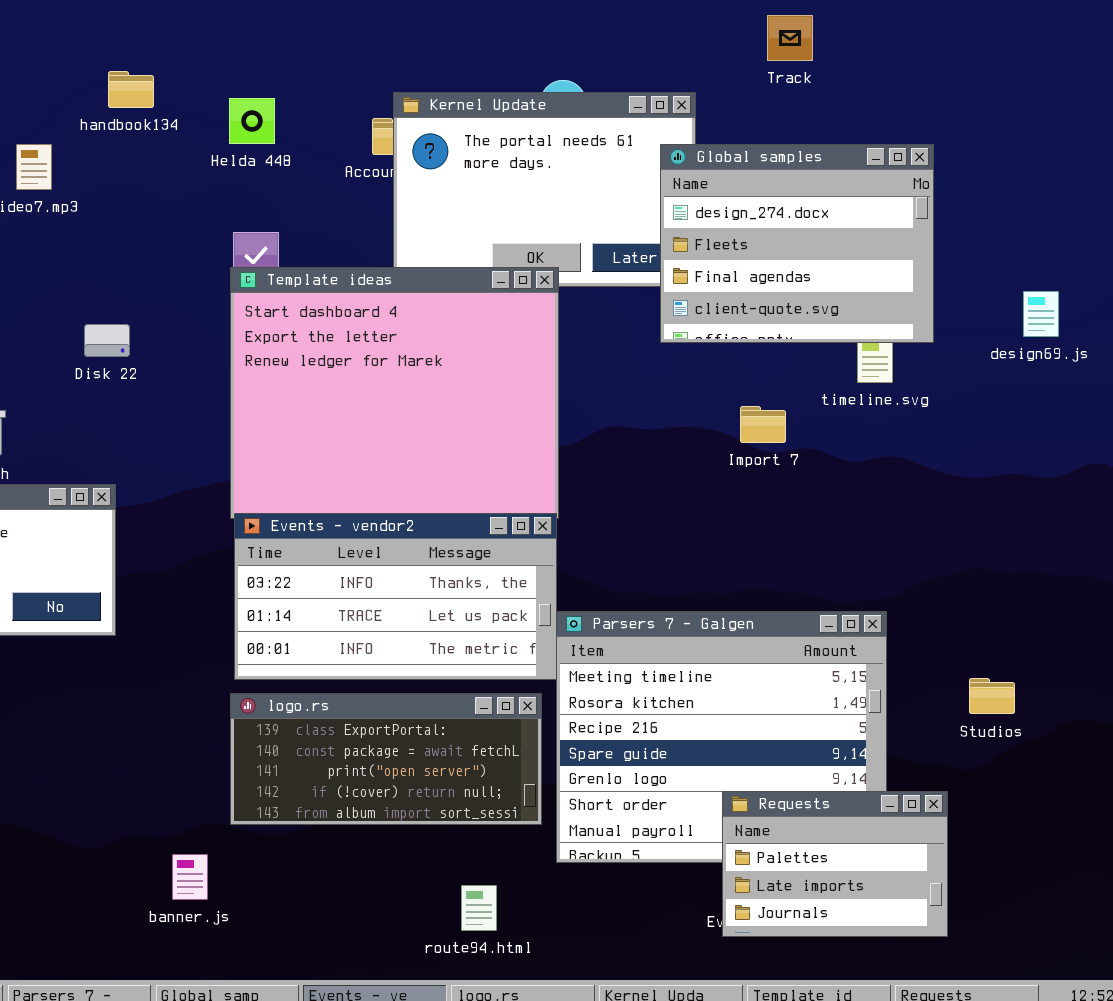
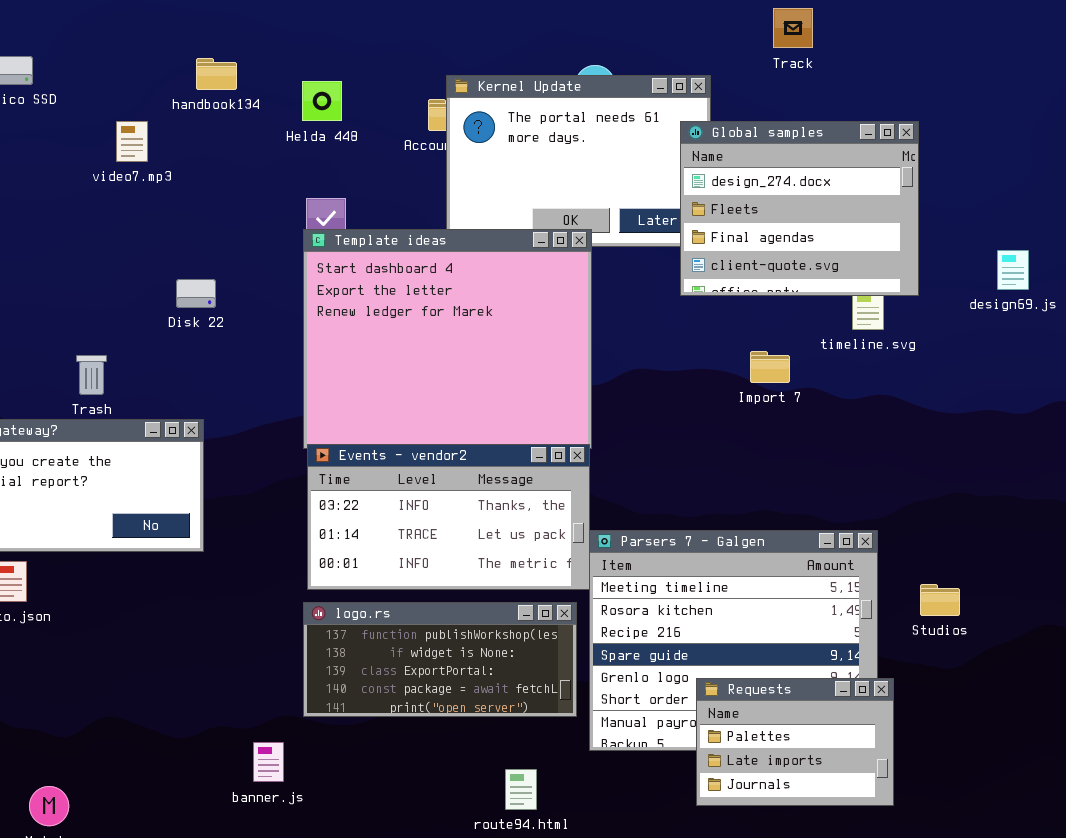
Studios: [969,678,1015,714] -> [920,584,960,616], moved
logo.rs: [230,693,542,825] -> [303,602,577,717], scrolled up 2 rows
Requests: [722,791,948,937] -> [696,678,894,806], moved

